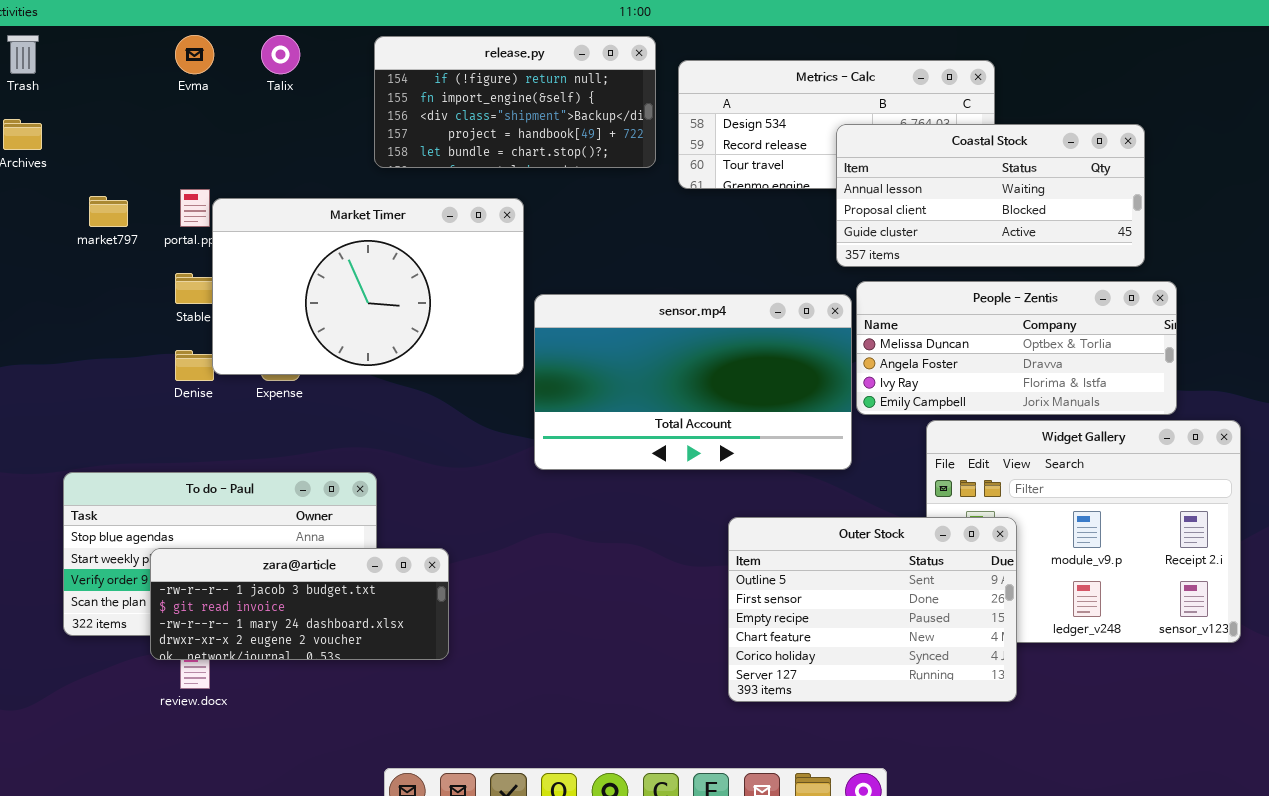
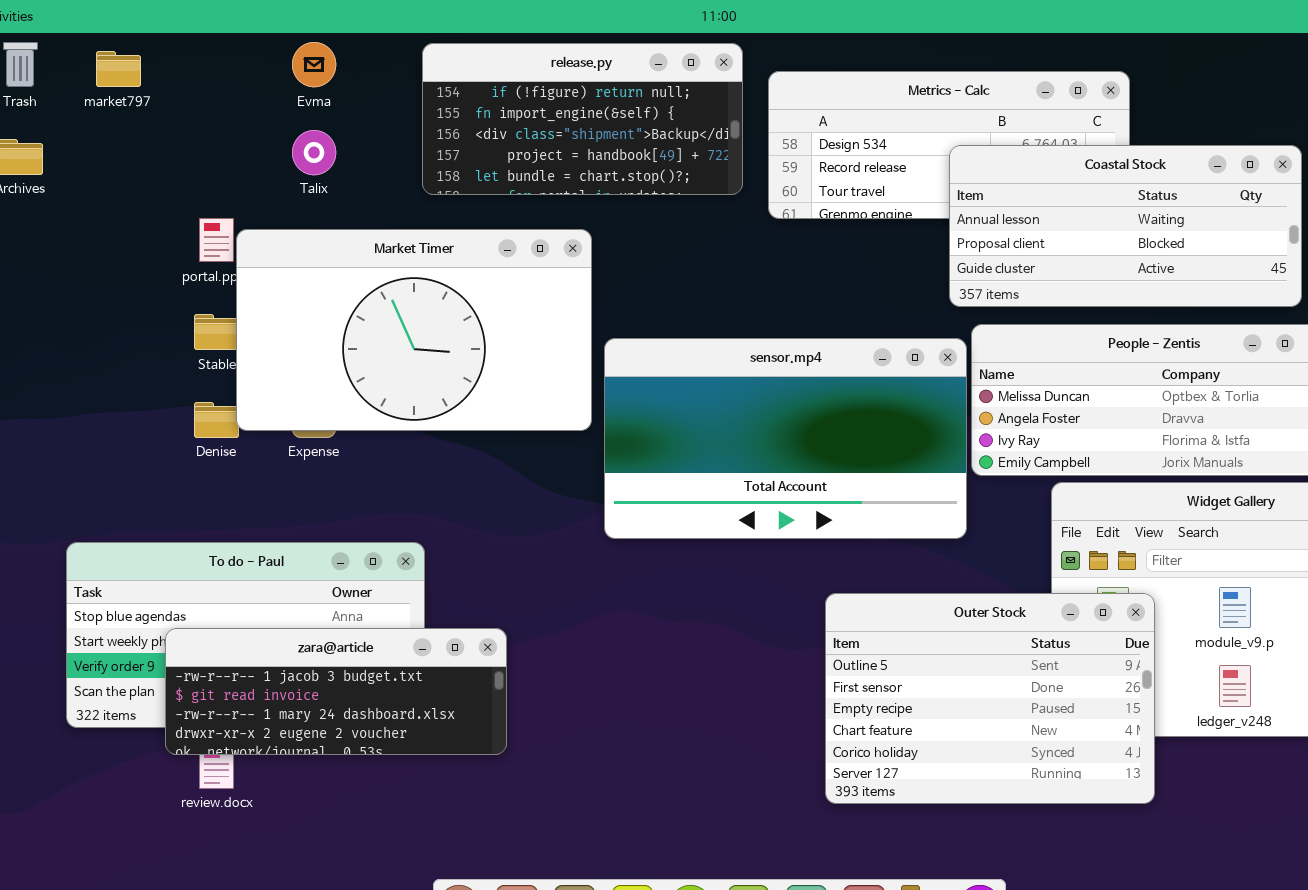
Evma: [175,35,214,74] -> [292,42,336,87], moved
Talix: [261,35,300,74] -> [292,130,336,175], moved
market797: [89,196,128,227] -> [96,51,141,87], moved

